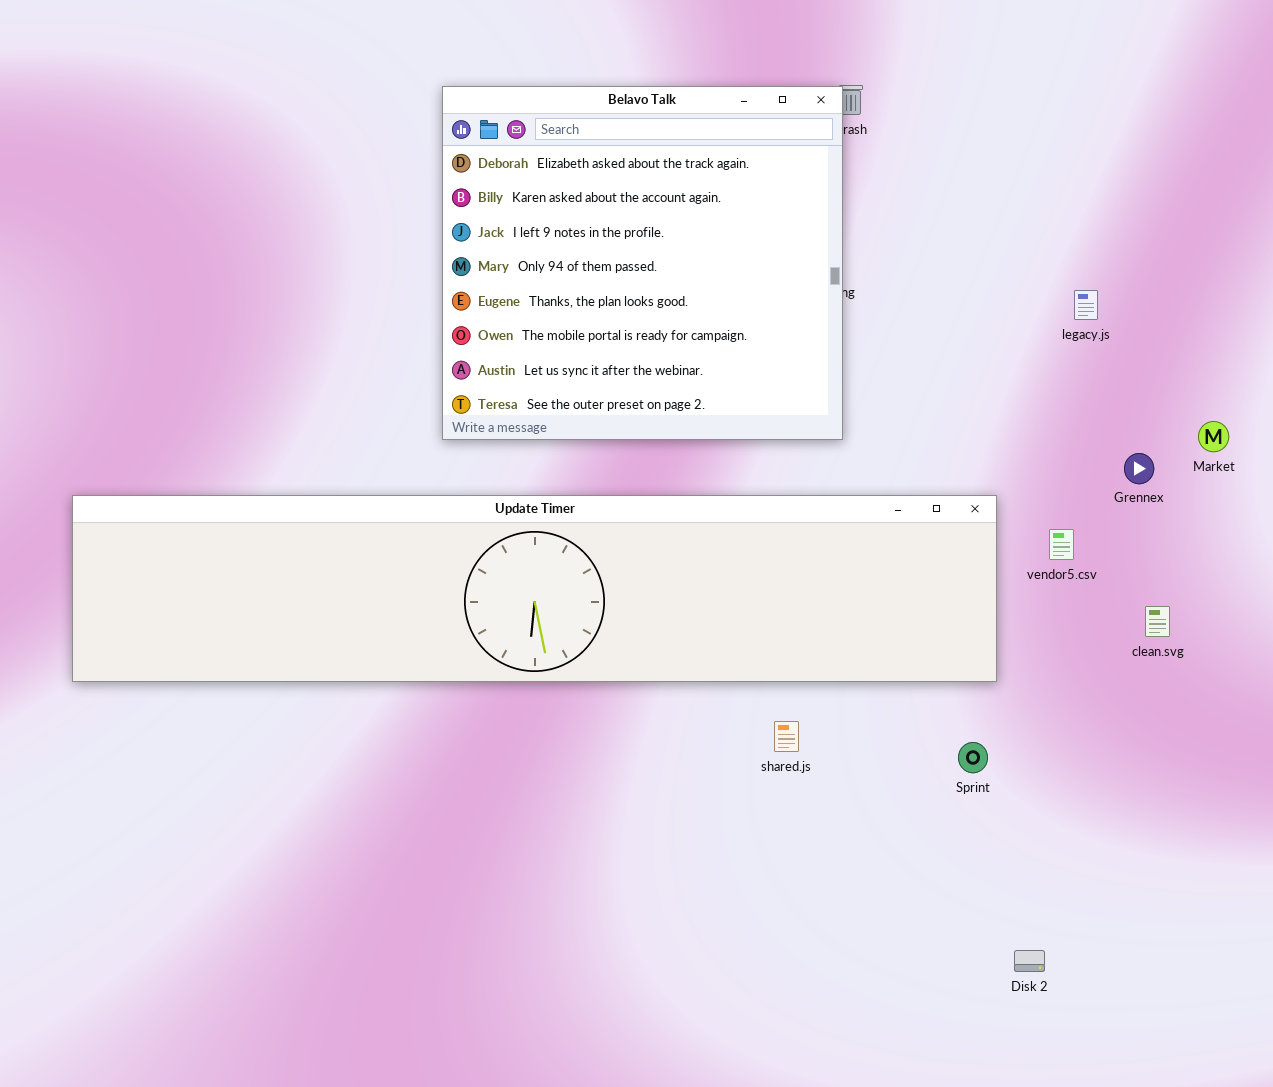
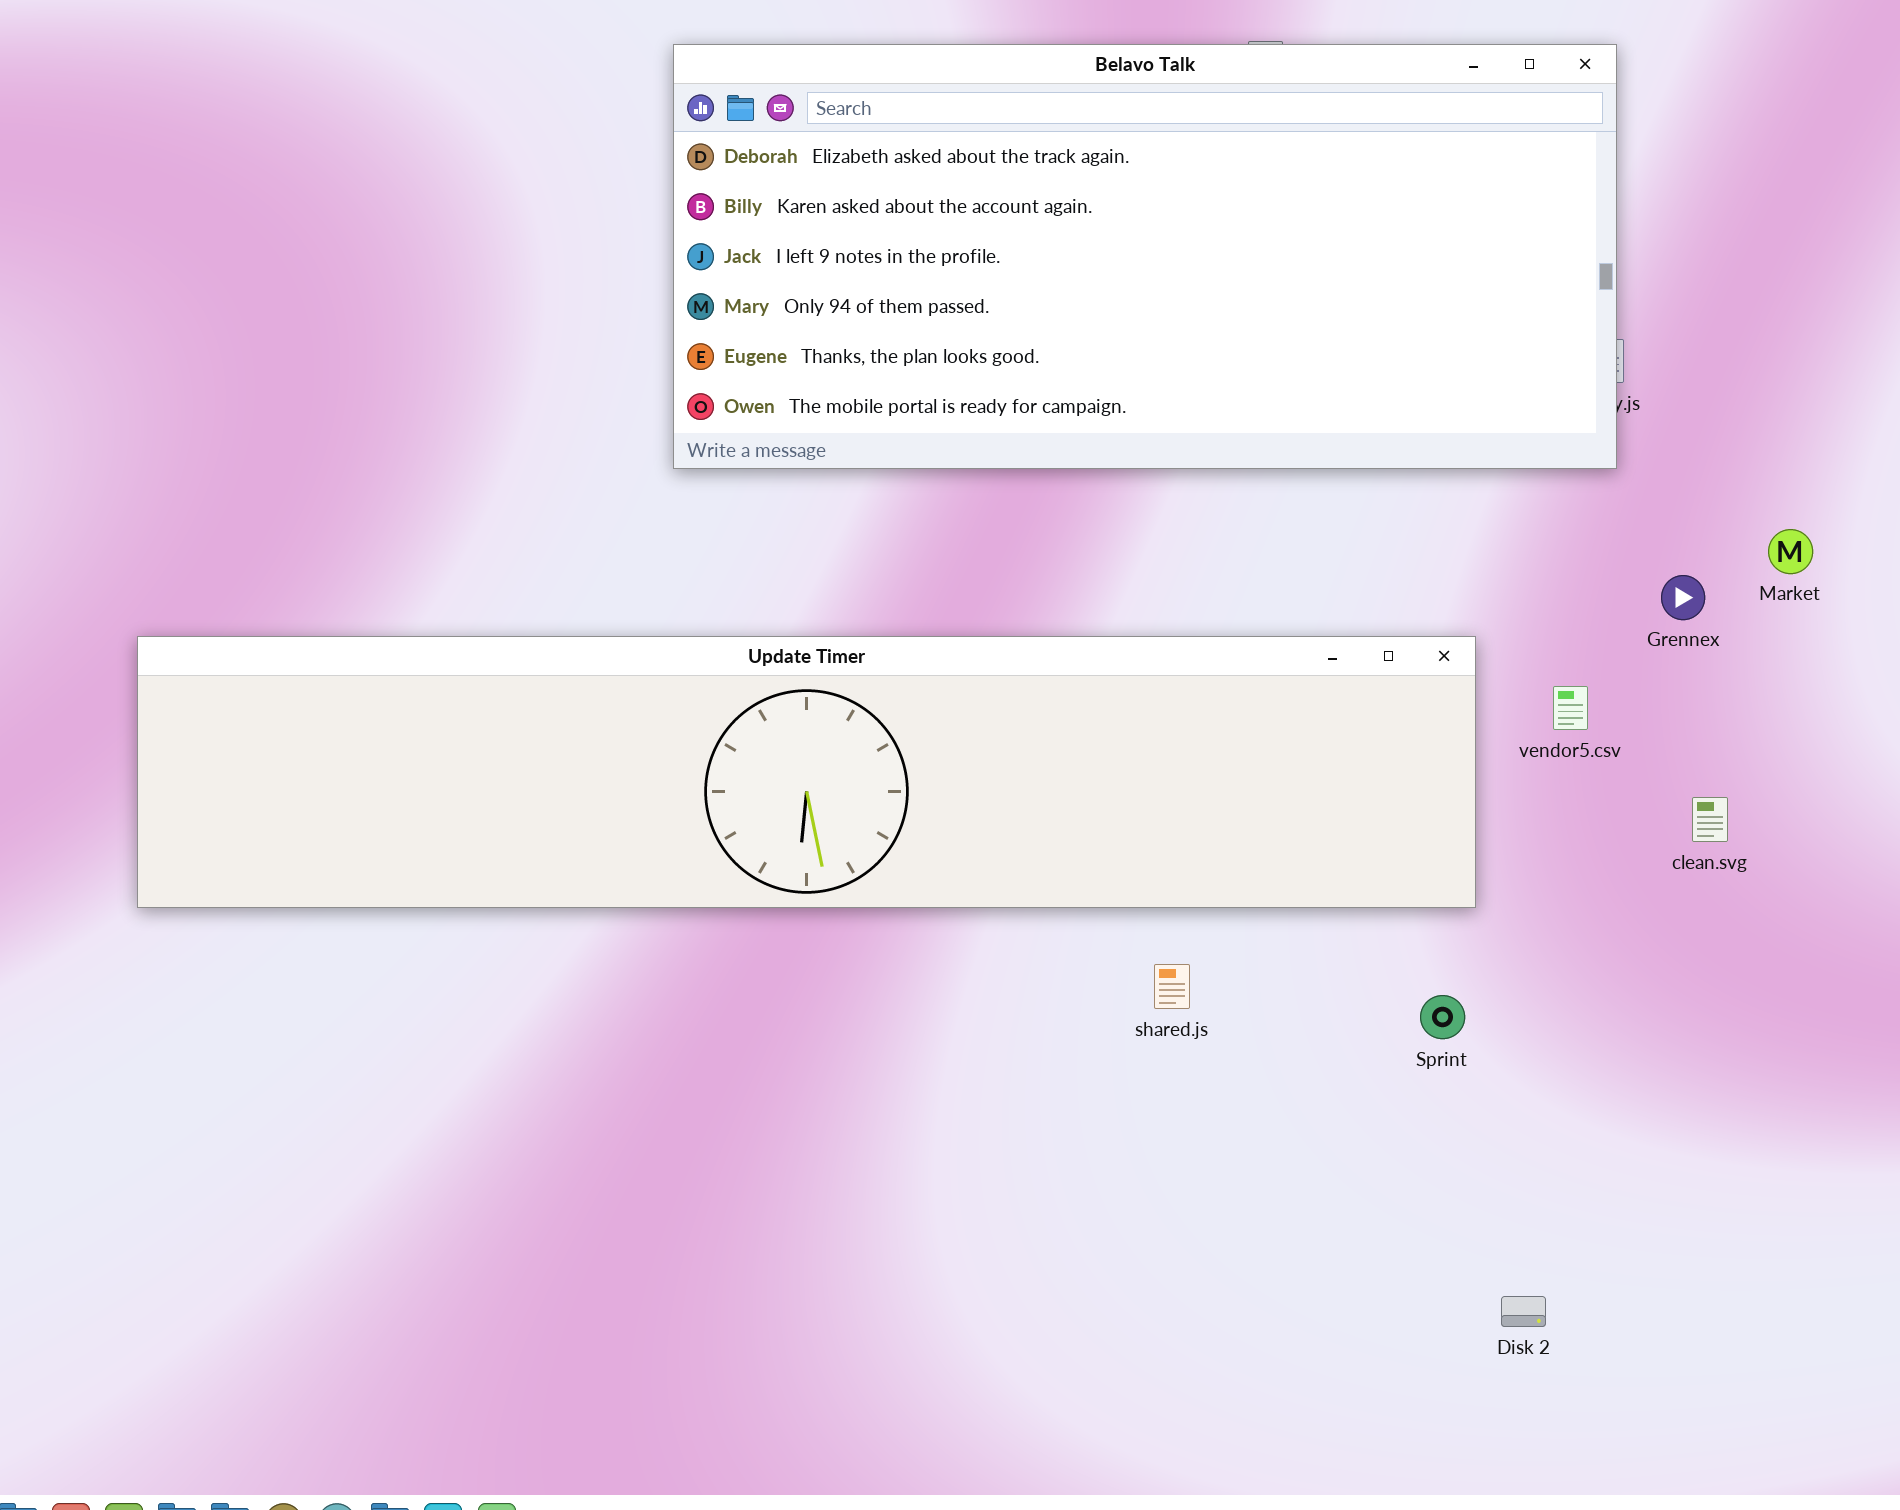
Belavo Talk: [442,86,843,440] -> [673,44,1617,469], resized

